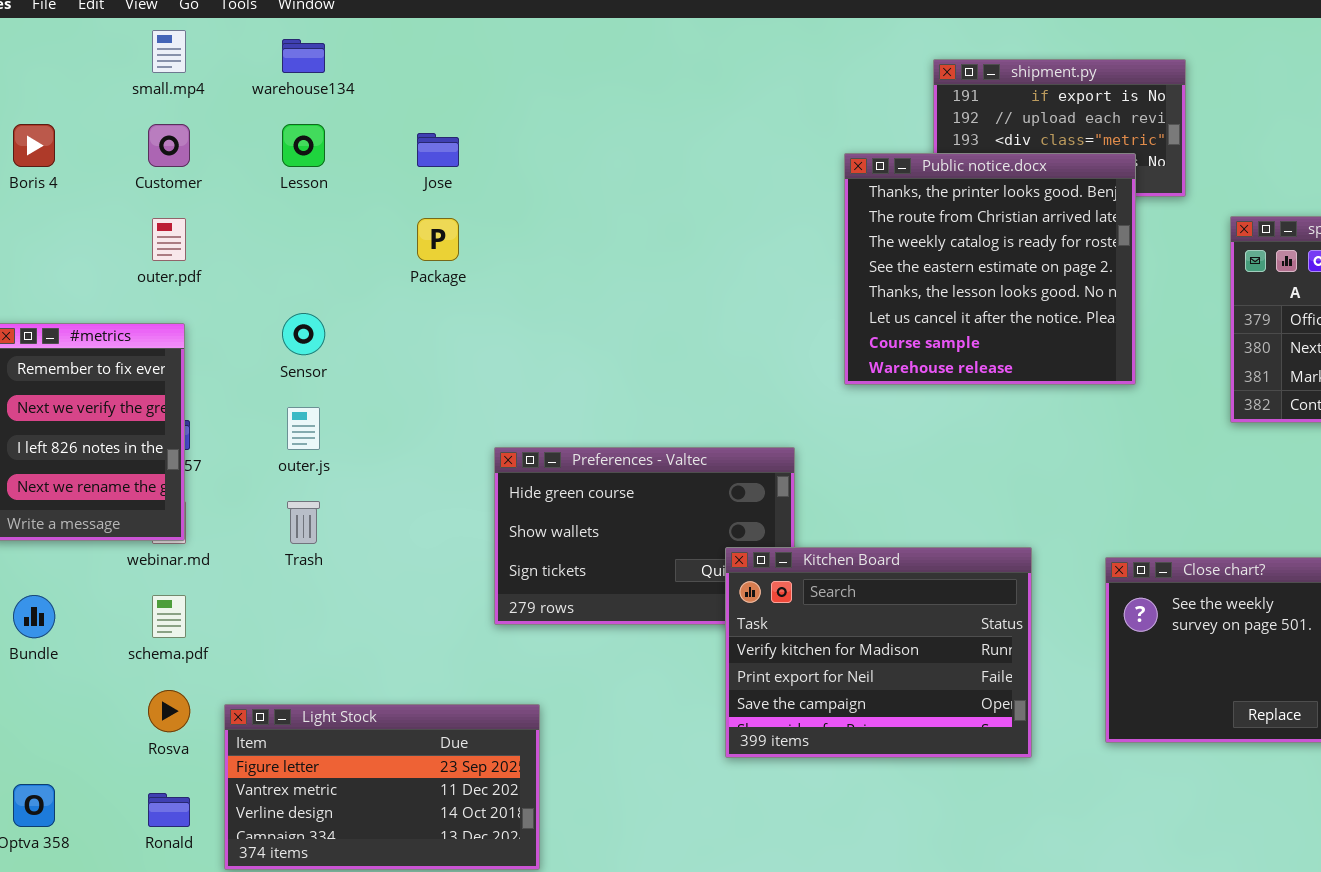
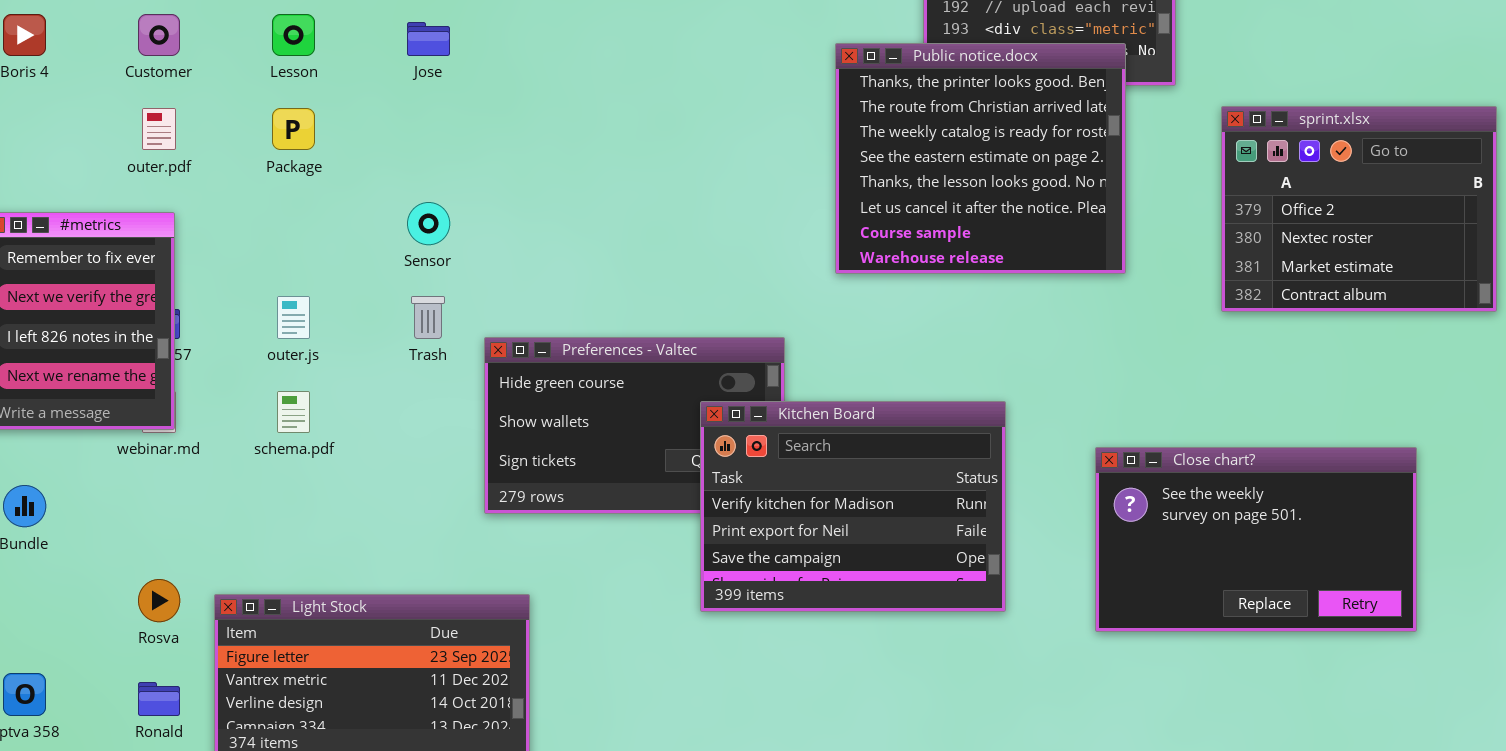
Package: [417,218,459,261] -> [272,108,315,150], moved
Sensor: [282,313,325,355] -> [407,202,450,245], moved
Trash: [287,501,320,544] -> [411,296,445,339], moved
Kitchen Board: [725,547,1032,758] -> [700,401,1006,612], moved
schema.pdf: [152,595,186,638] -> [277,391,310,433], moved

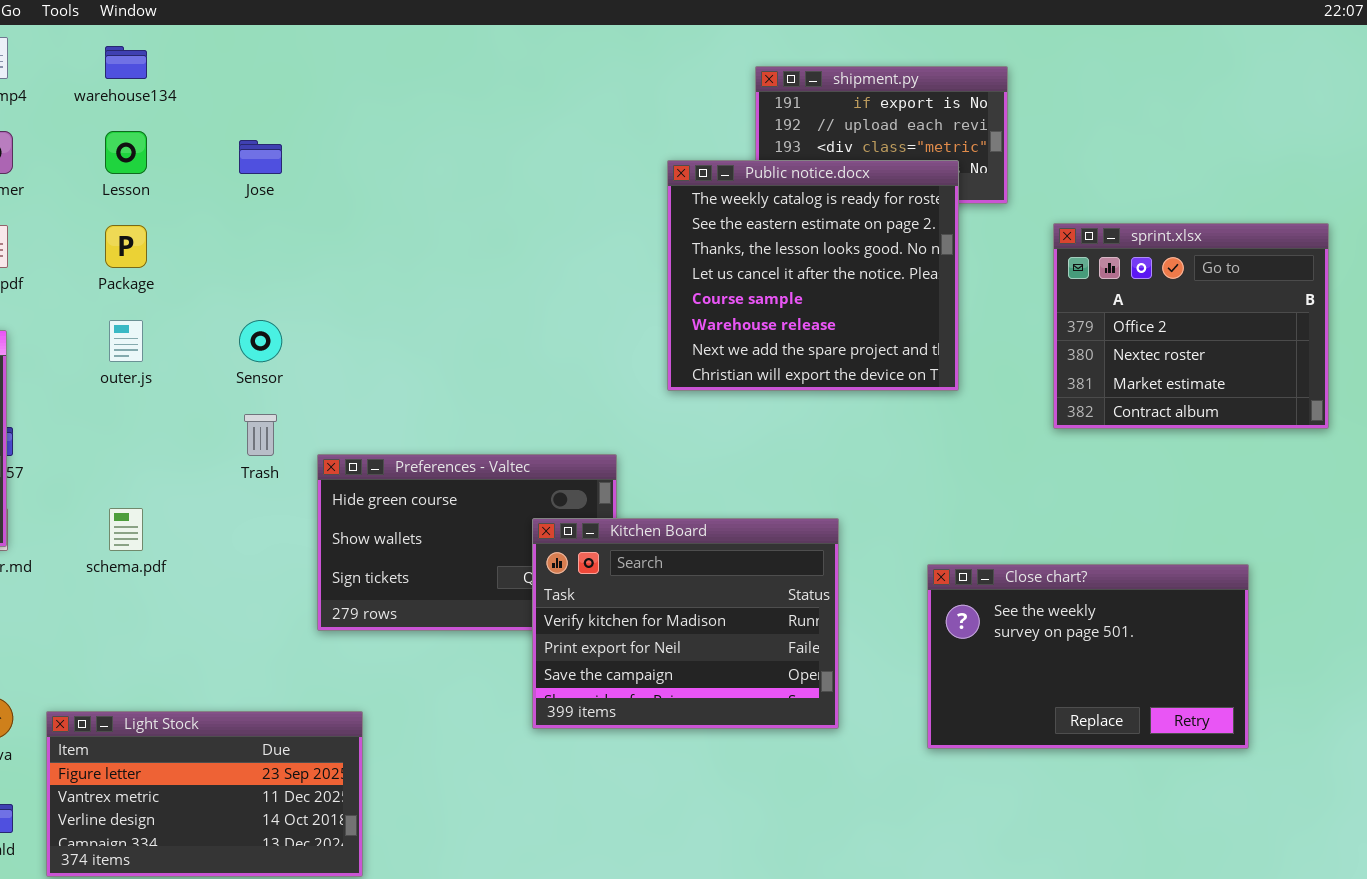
Public notice.docx: [835,43,1126,274] -> [667,160,959,391], scrolled down 2 rows
outer.js: [277,296,310,339] -> [109,320,143,362], moved

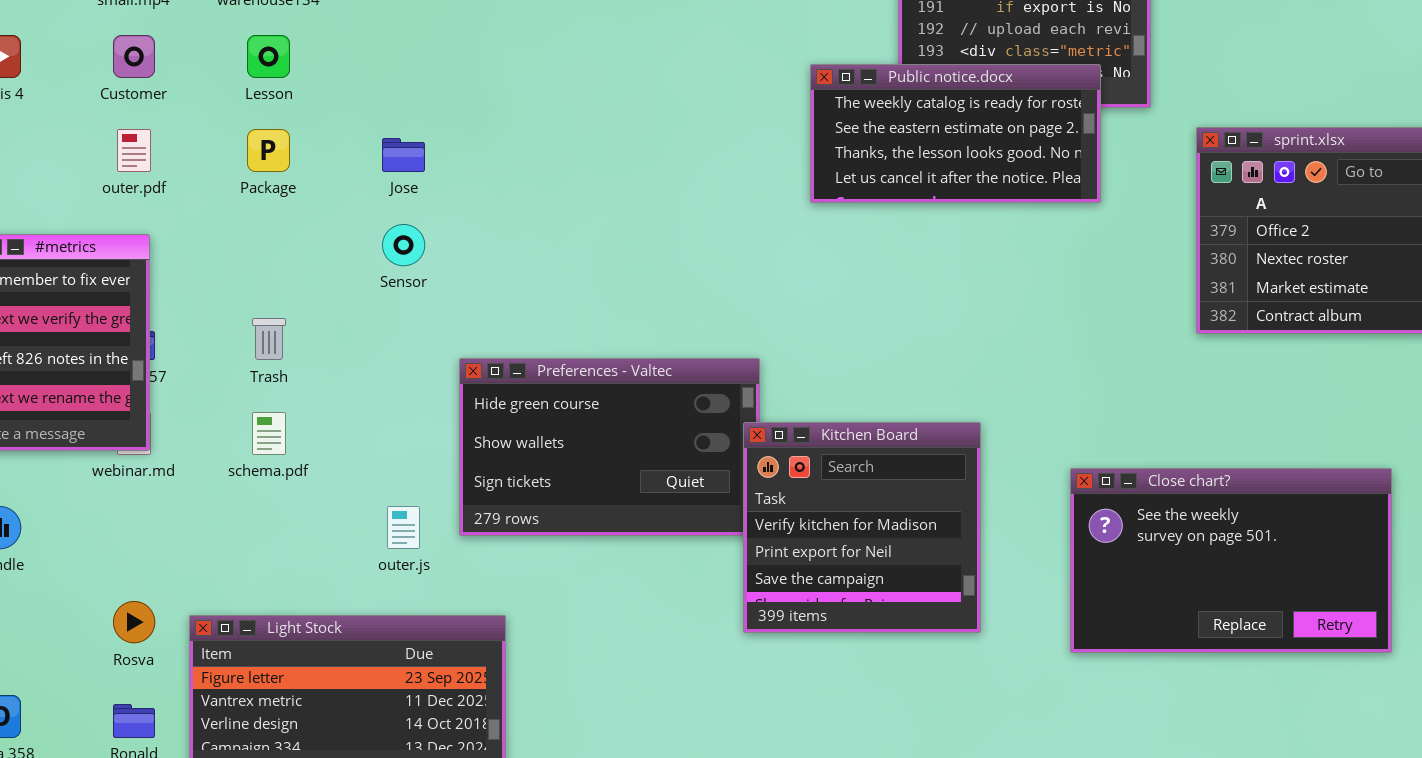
Jose: [239,140,282,174] -> [382,138,425,172], moved
Public notice.docx: [667,160,959,391] -> [810,64,1101,203], resized
outer.js: [109,320,143,362] -> [387,506,420,549], moved
Trash: [244,414,277,456] -> [252,318,286,360], moved
Kitchen Board: [532,518,839,729] -> [743,422,981,633], resized

